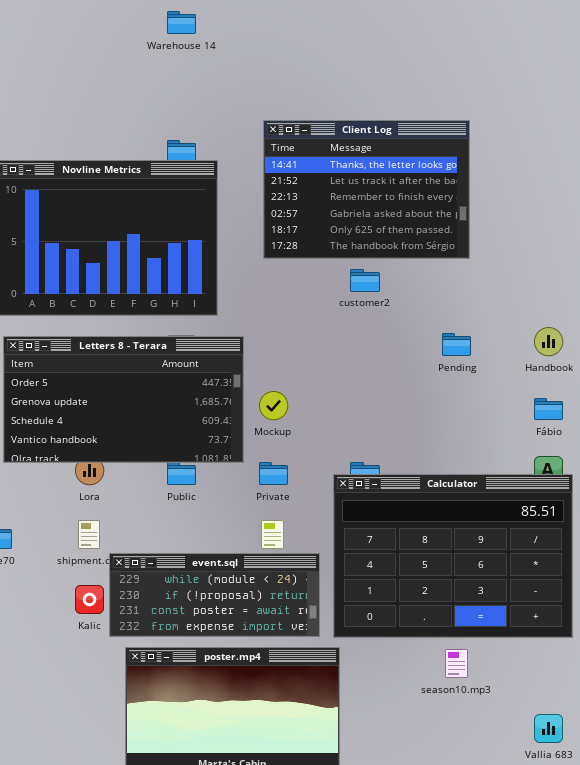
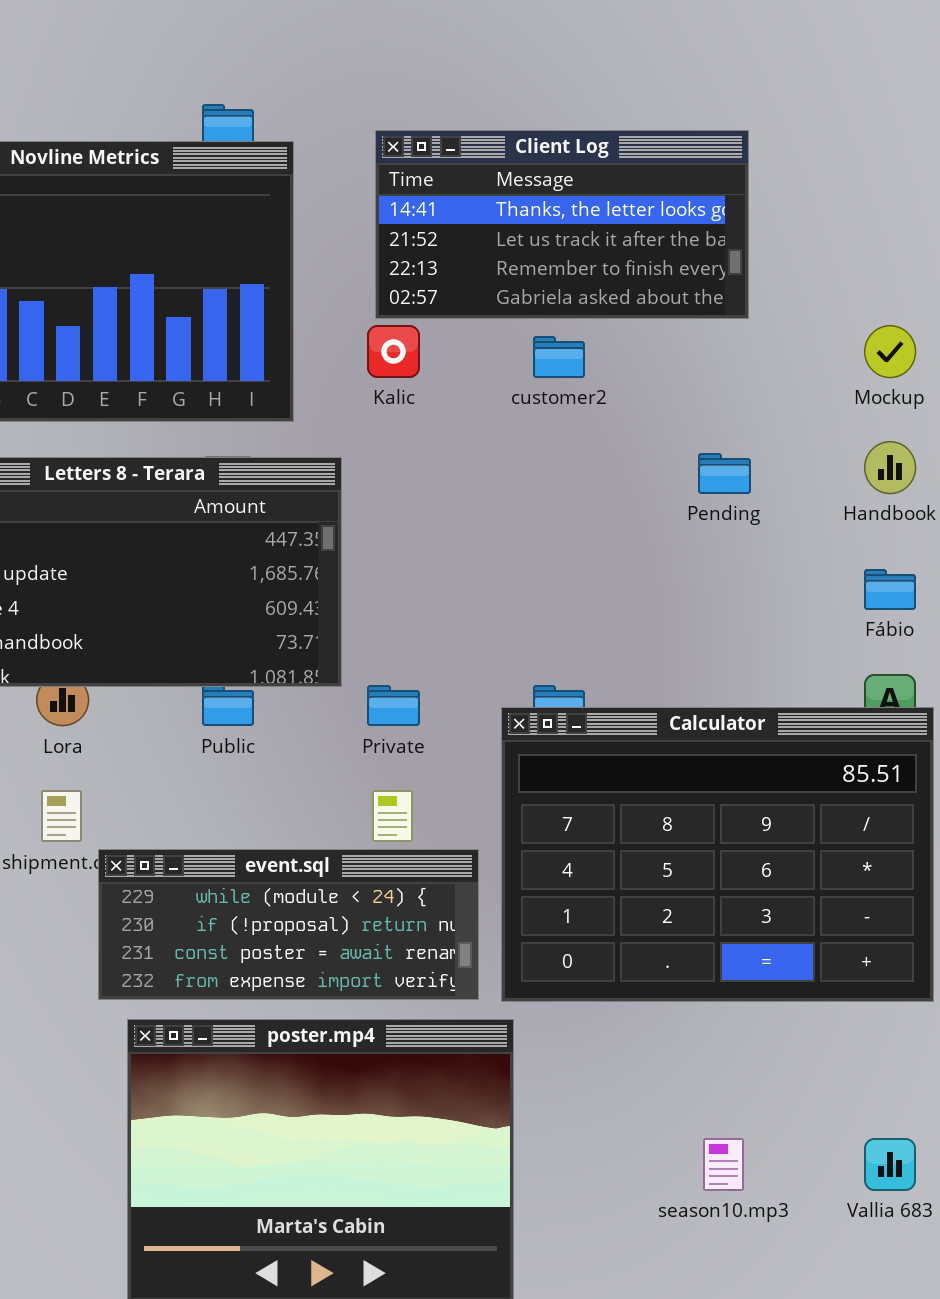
Client Log: [263,120,470,259] -> [375,130,749,319], resized
Mockup: [259,391,288,420] -> [864,325,916,378], moved
Kalic: [75,585,104,614] -> [367,325,420,378], moved
season10.mp3: [445,649,468,678] -> [703,1138,744,1191], moved

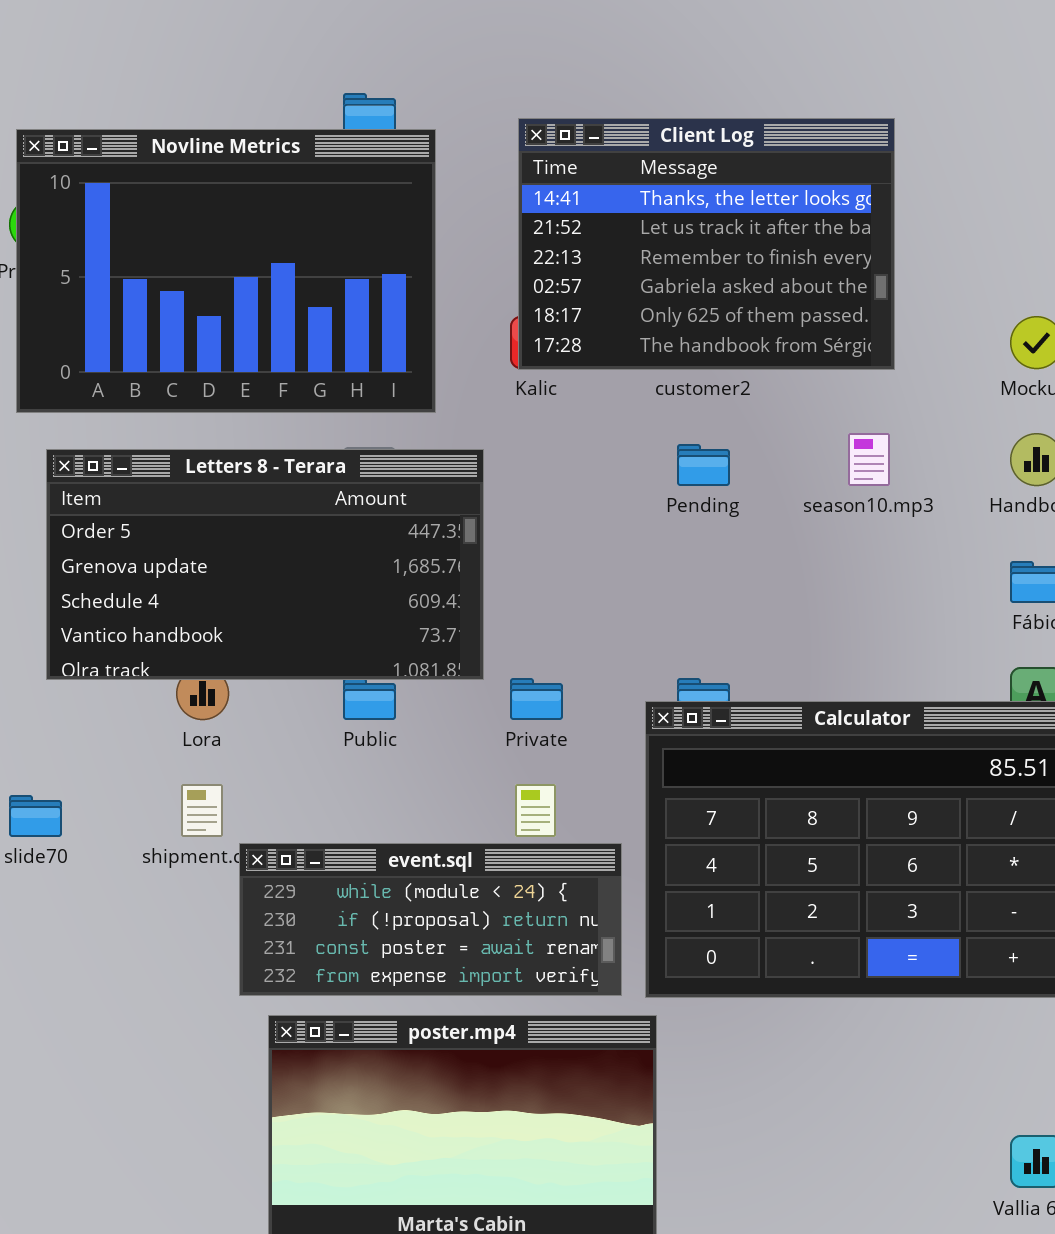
Client Log: [375,130,749,319] -> [518,118,895,370], resized
Pending: [698,453,751,494] -> [677,444,730,486], moved
season10.mp3: [703,1138,744,1191] -> [848,433,890,486], moved

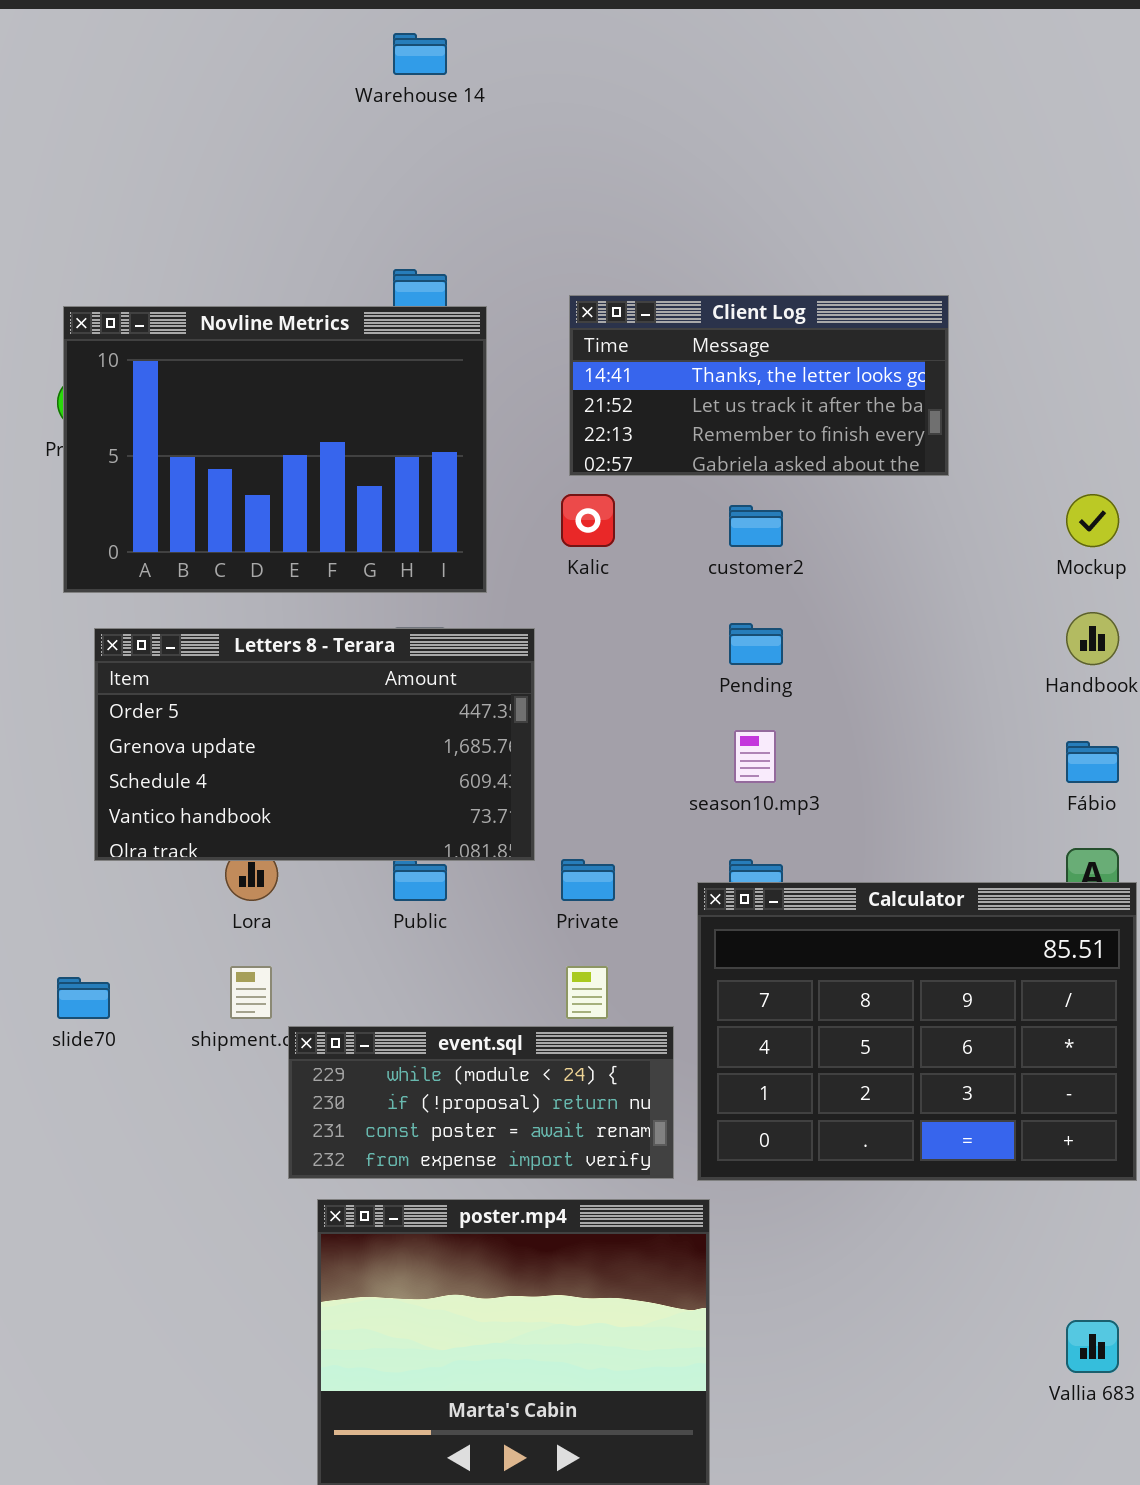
Client Log: [518,118,895,370] -> [569,295,949,476], resized
season10.mp3: [848,433,890,486] -> [734,730,776,783], moved

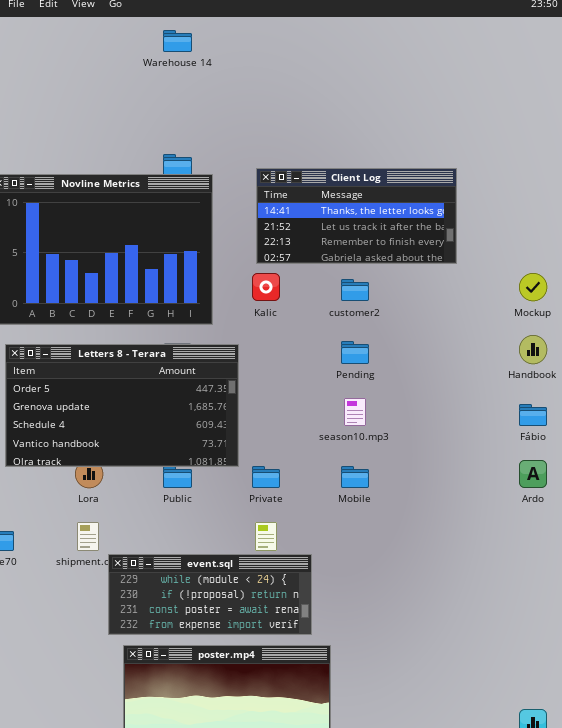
Calculator: [697,882,1137,1181] -> none, closed

